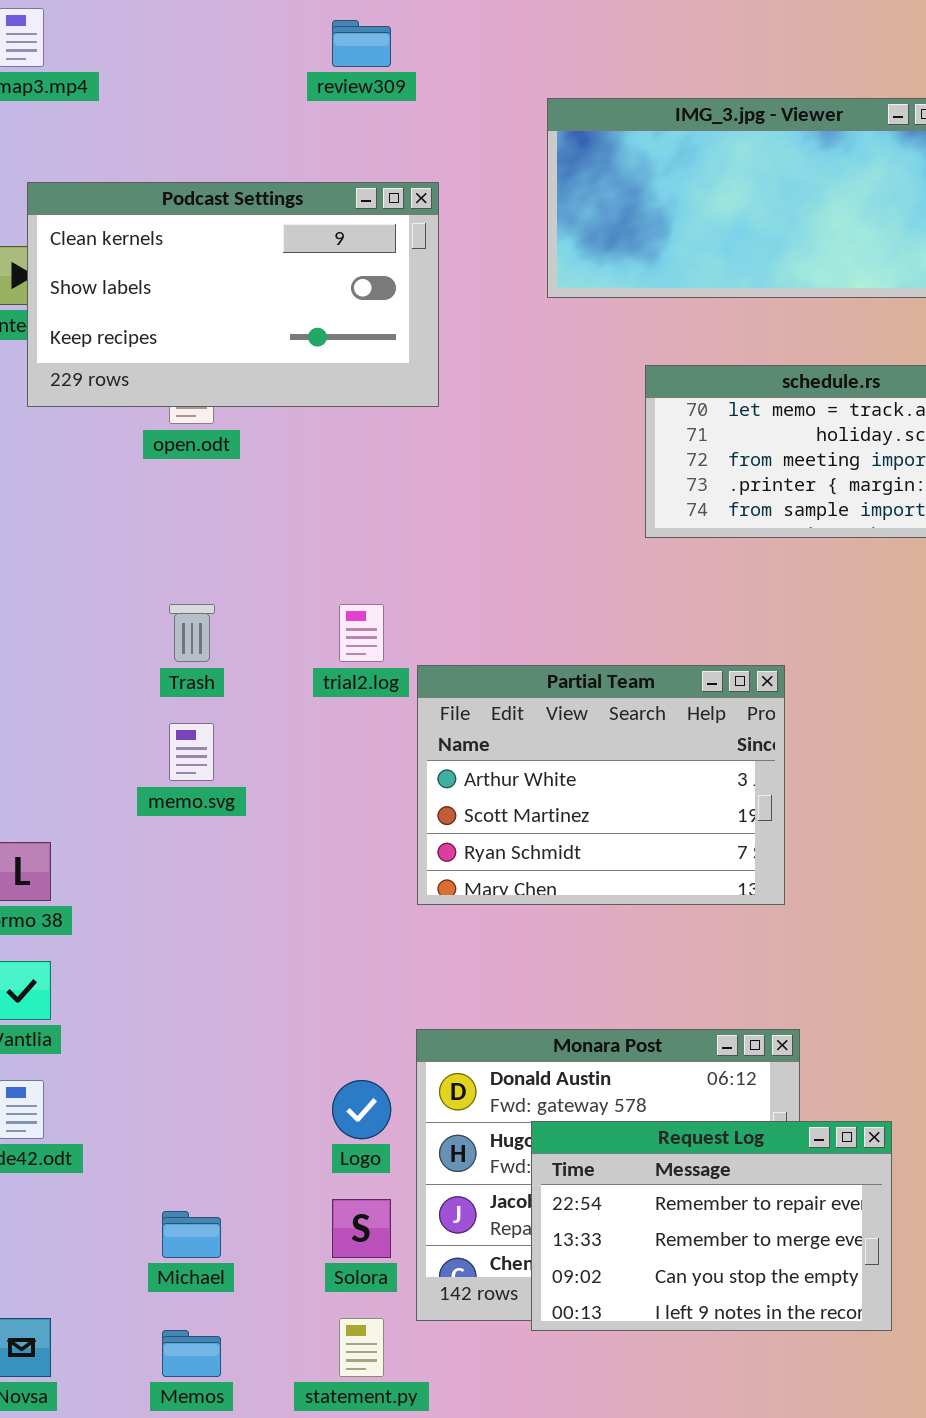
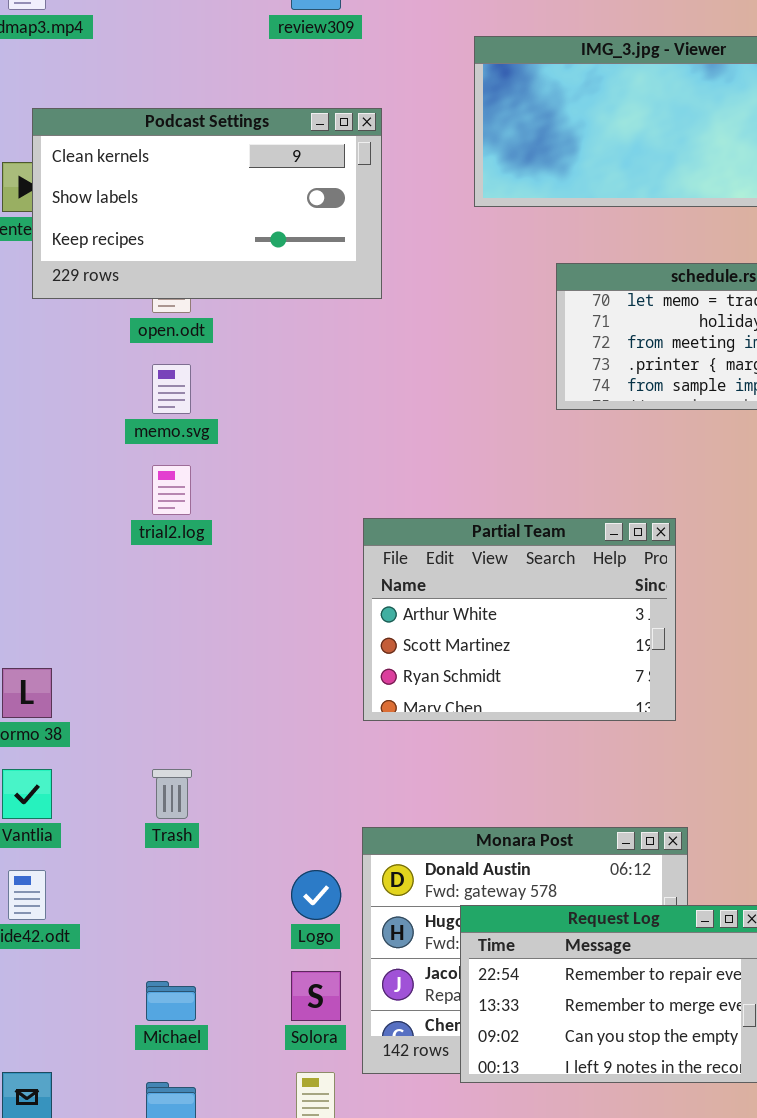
Trash: [169,604,215,662] -> [152,769,192,819], moved
trial2.log: [339,604,384,662] -> [152,465,191,515], moved
memo.svg: [169,723,214,781] -> [152,364,191,414], moved

